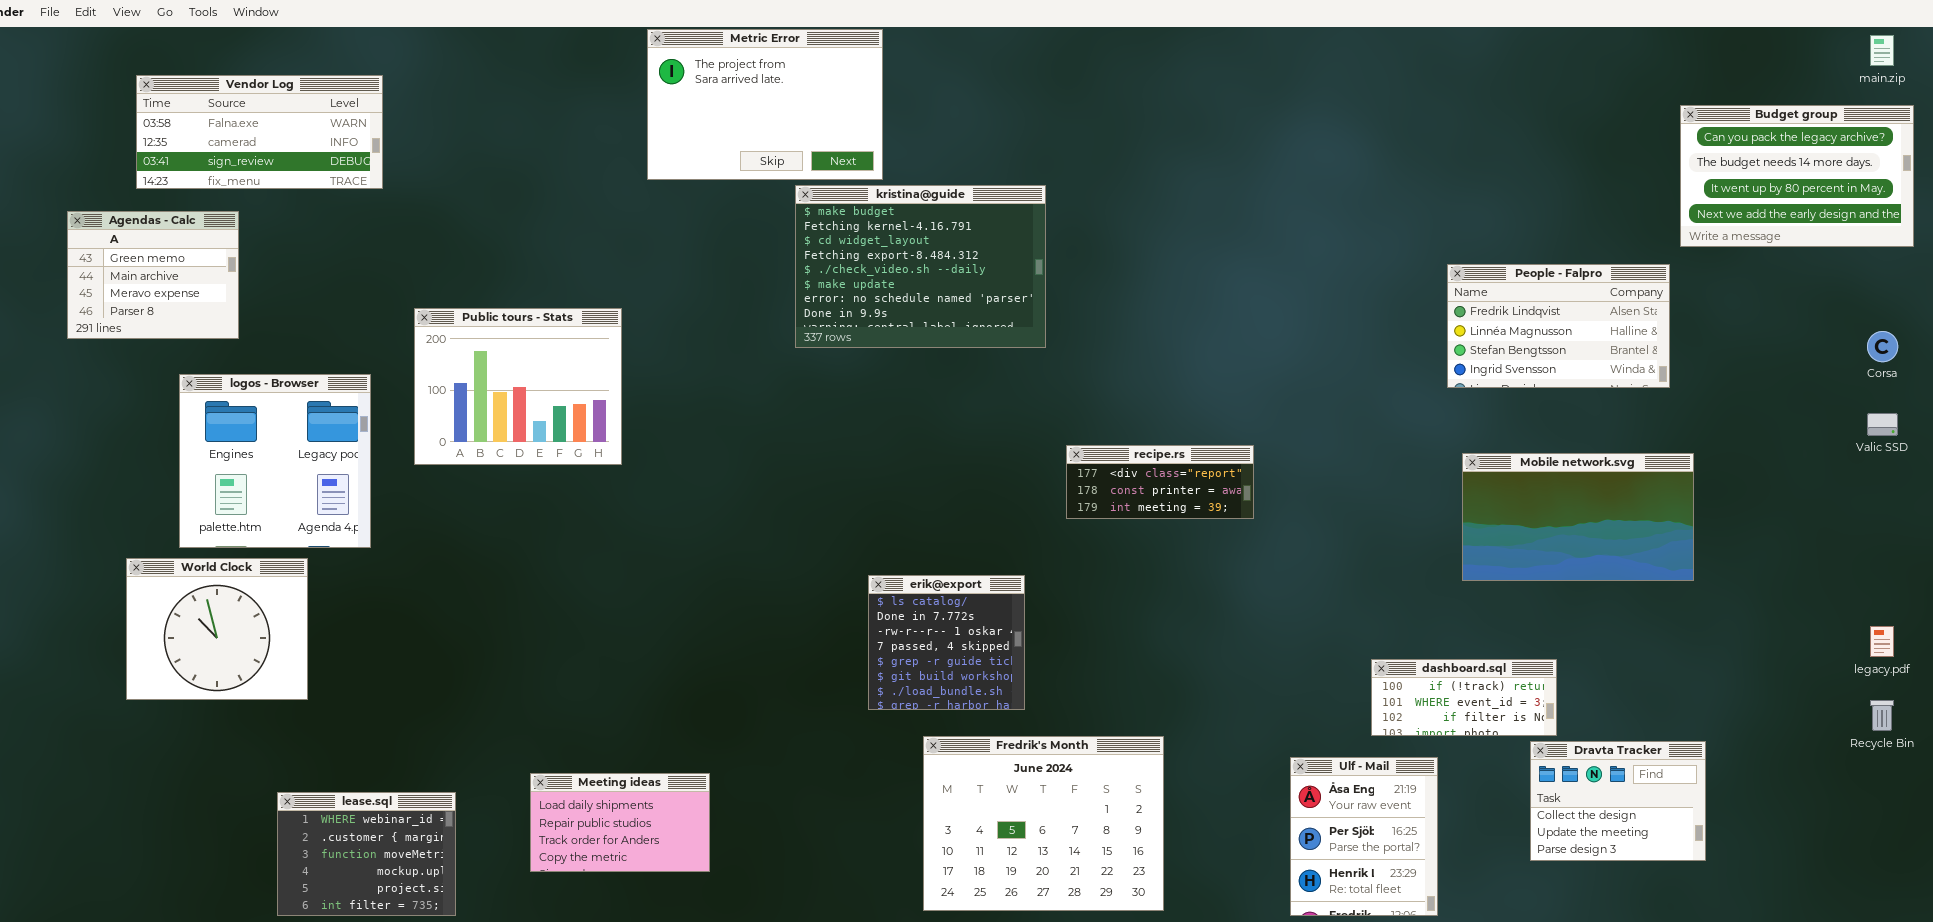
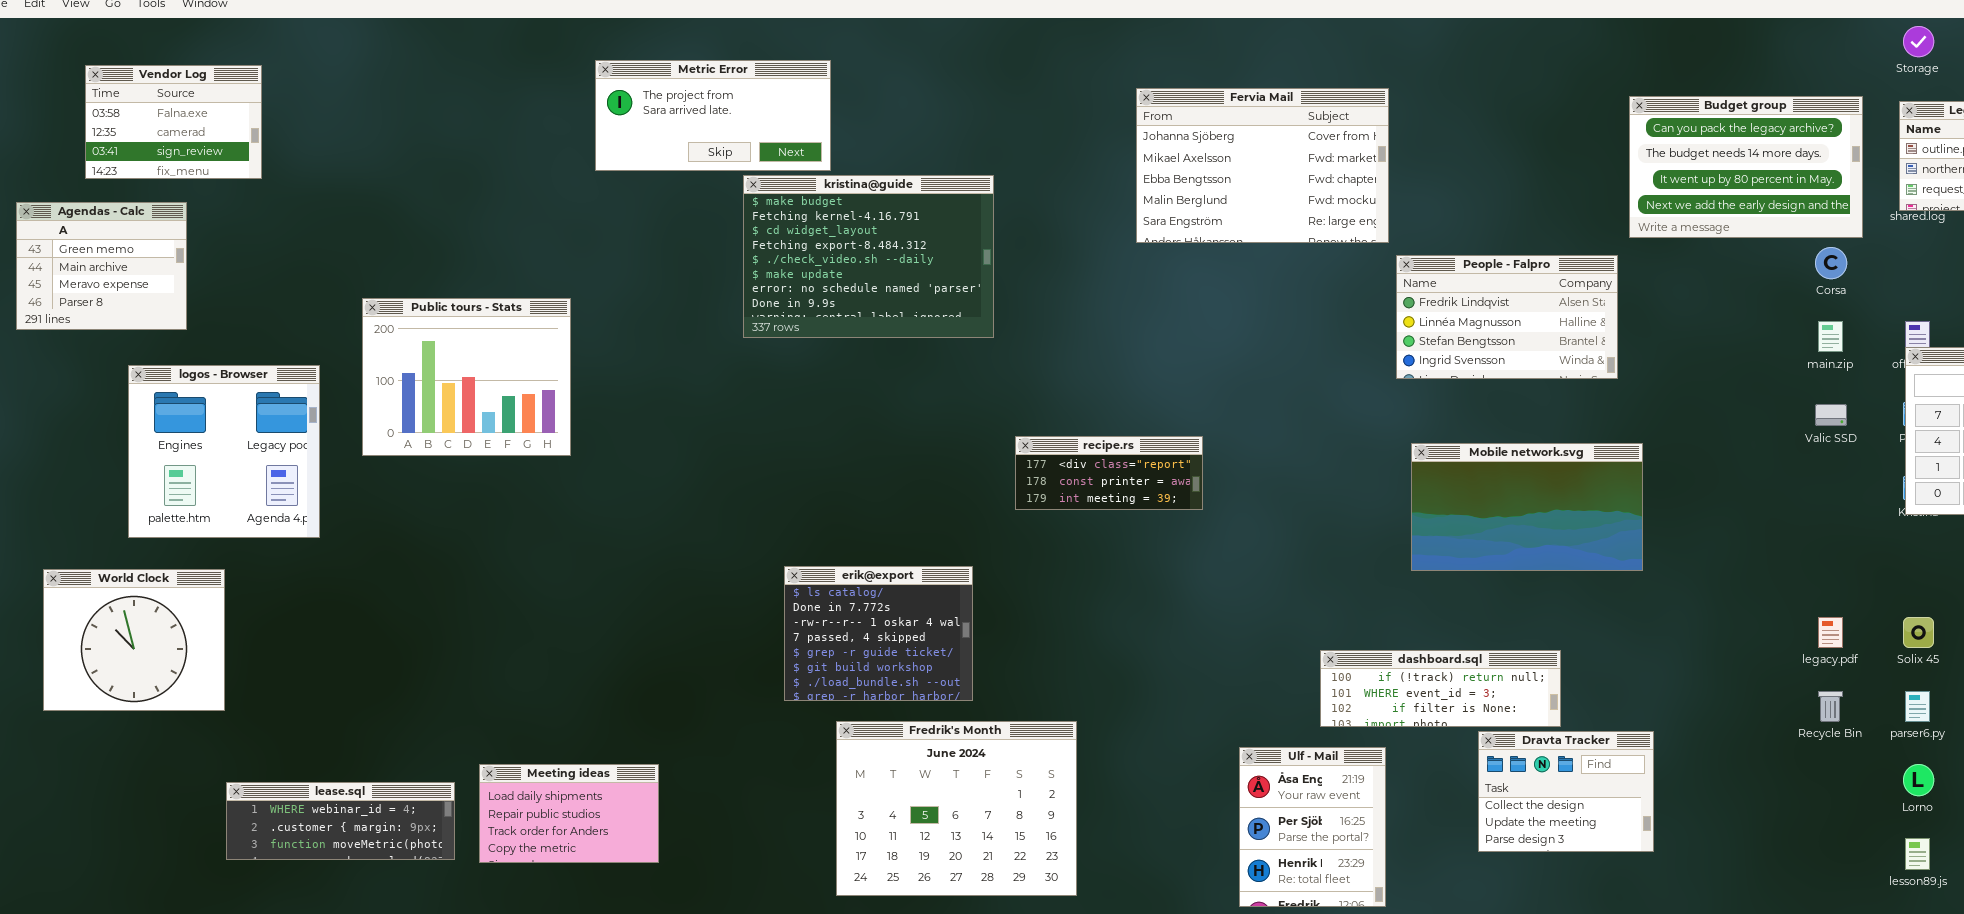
Metric Error: [647,29,883,180] -> [595,60,831,171], resized
main.zip: [1870,35,1894,66] -> [1818,321,1843,352], moved
Vendor Log: [136,75,383,189] -> [85,65,262,179], resized
Fervia Mail: none -> [1136,88,1389,243], opened
Corsa: [1867,331,1898,362] -> [1815,247,1847,279], moved
World Clock: [126,558,308,700] -> [43,569,225,711], moved
erik@export: [868,575,1025,710] -> [784,566,973,701], resized
dashboard.sql: [1371,659,1557,736] -> [1320,650,1561,727], resized
Fredrik's Month: [923,736,1164,911] -> [836,721,1077,896], moved
lease.sql: [277,792,456,916] -> [226,782,455,860], resized

